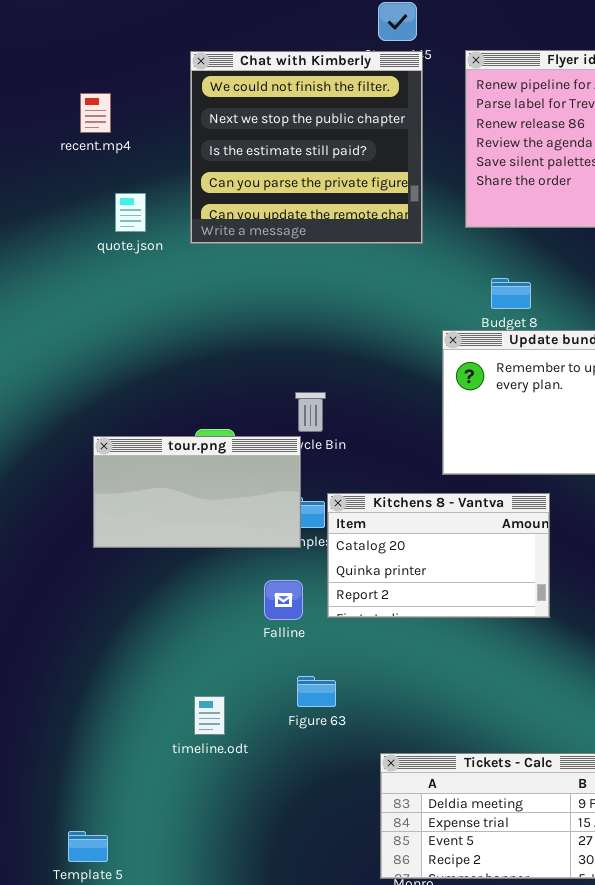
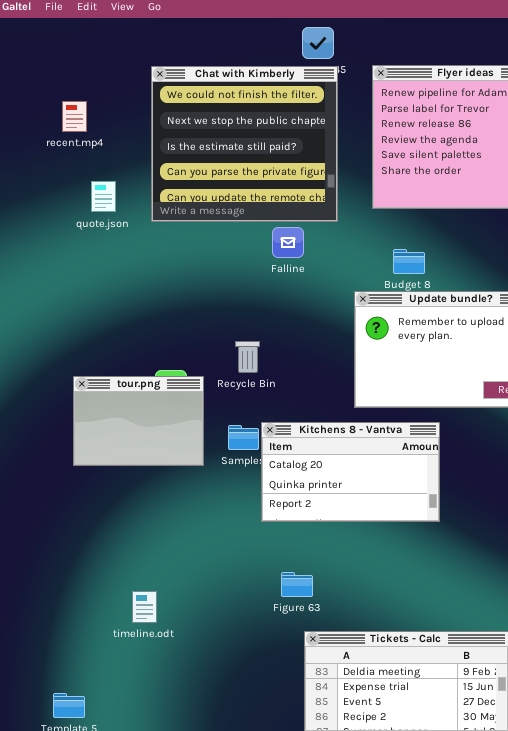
tour.png: [93,436,301,548] -> [73,376,204,466], resized
Falline: [264,580,303,620] -> [272,227,304,258], moved
Figure 63: [297,676,336,707] -> [281,572,313,597], moved
timeline.odt: [194,696,225,735] -> [132,591,157,623], moved

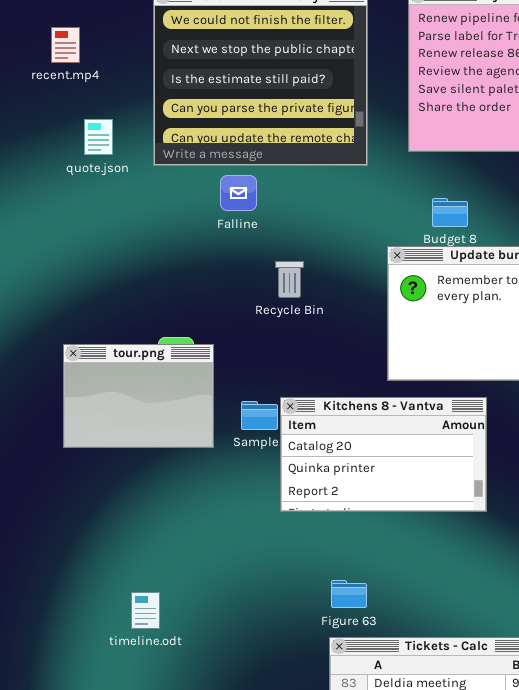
Falline: [272,227,304,258] -> [220,175,257,211], moved
Recycle Bin: [235,341,260,373] -> [275,261,304,298], moved
Figure 63: [281,572,313,597] -> [331,580,367,608], moved

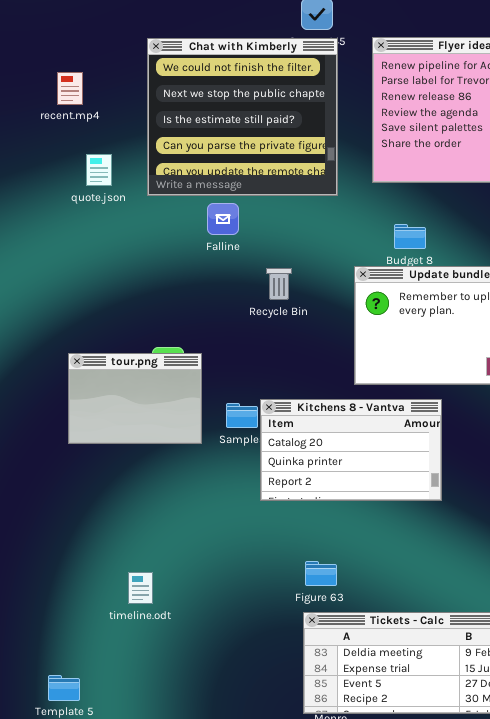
Recycle Bin: [275,261,304,298] -> [266,268,292,300], moved

